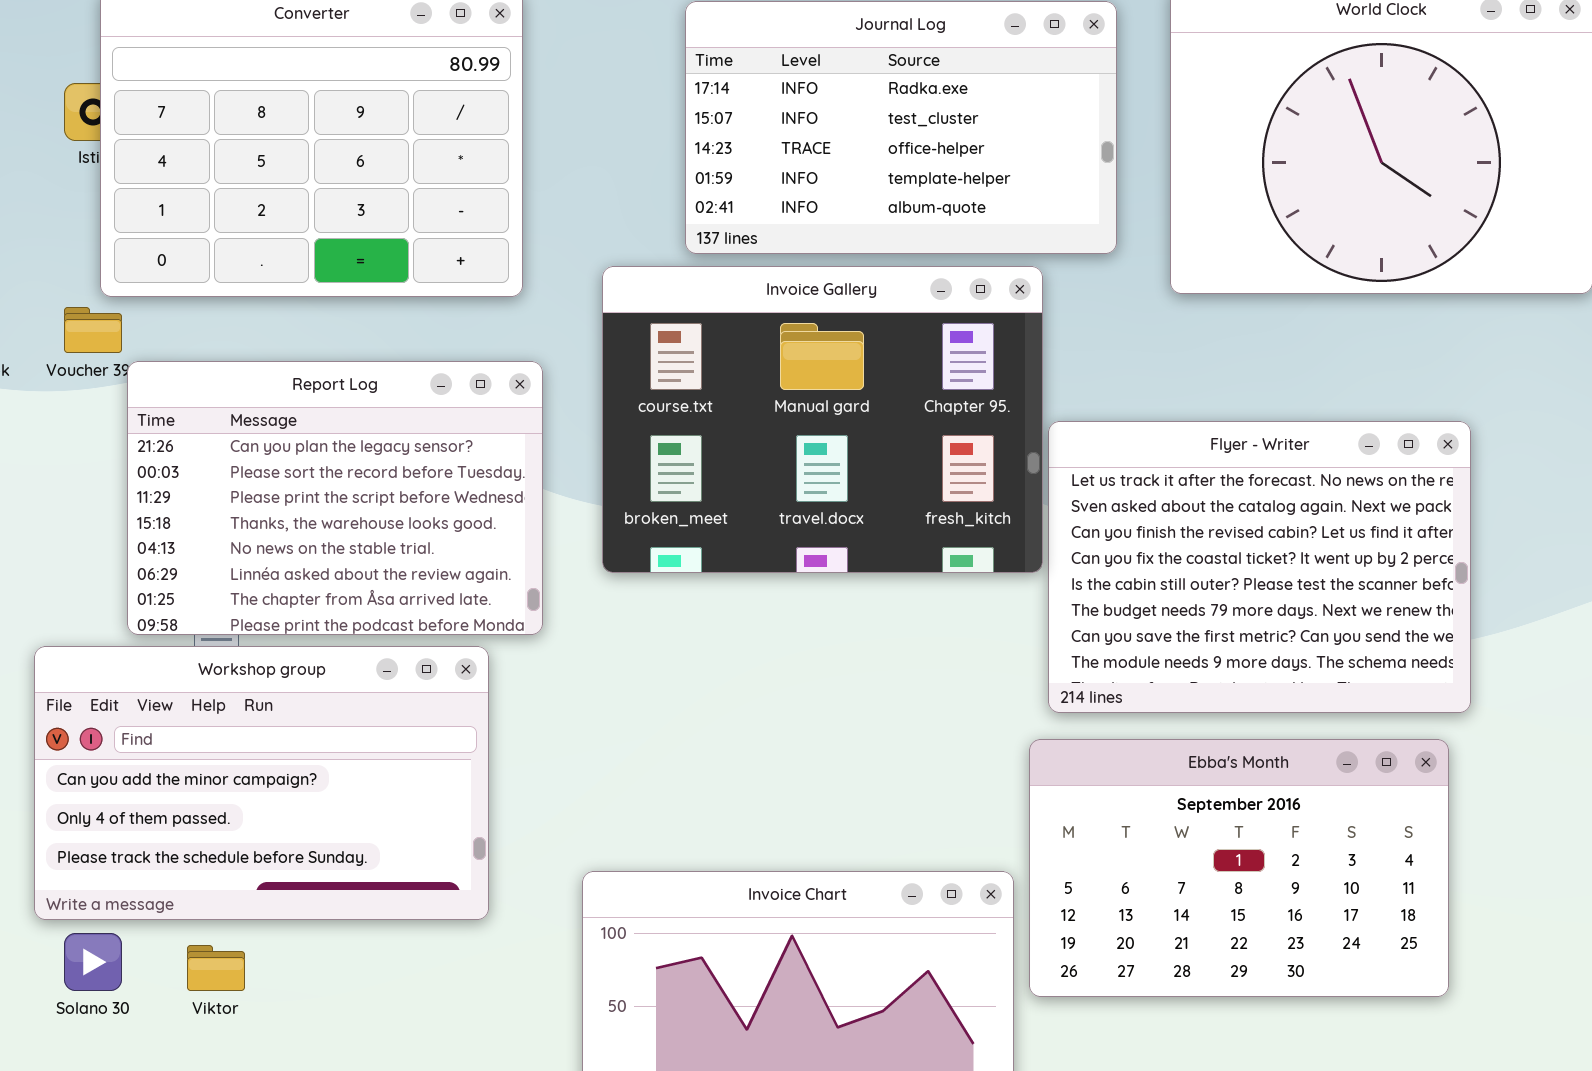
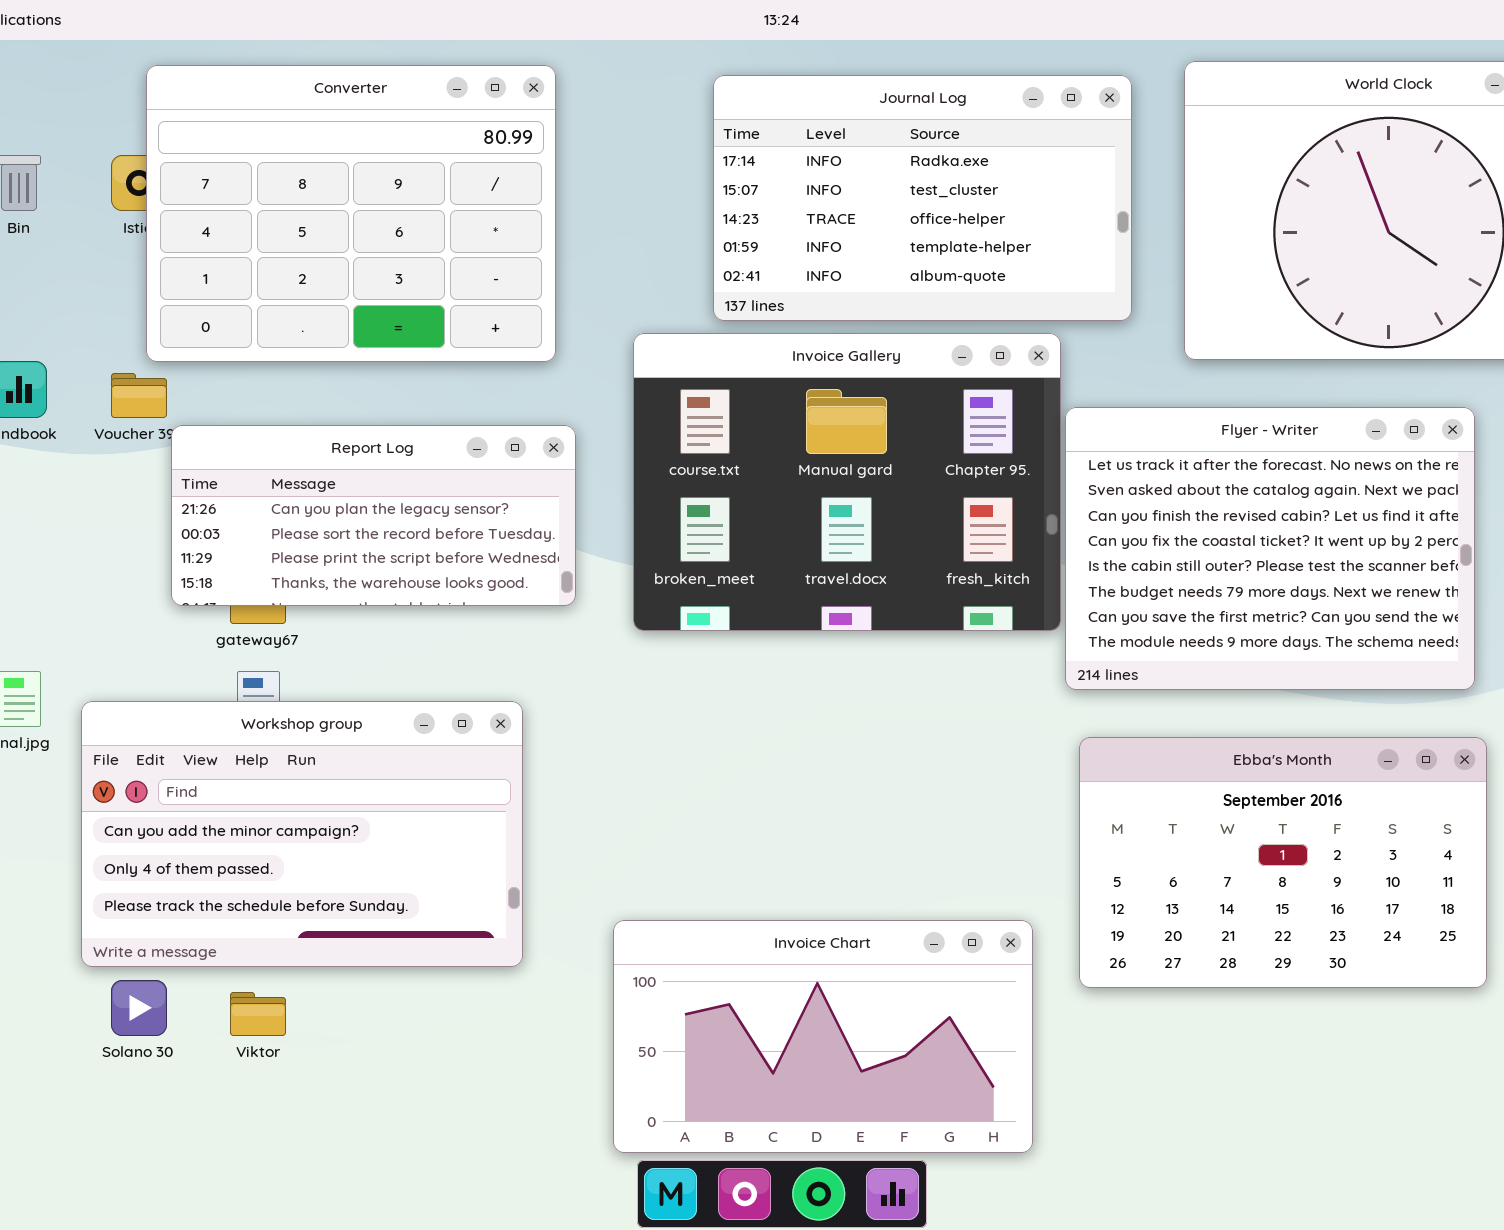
Report Log: [127,361,543,635] -> [171,425,576,606], resized
Flyer - Writer: [1048,421,1471,713] -> [1065,407,1475,690], moved
Ebba's Month: [1029,739,1449,997] -> [1079,737,1487,988], moved

